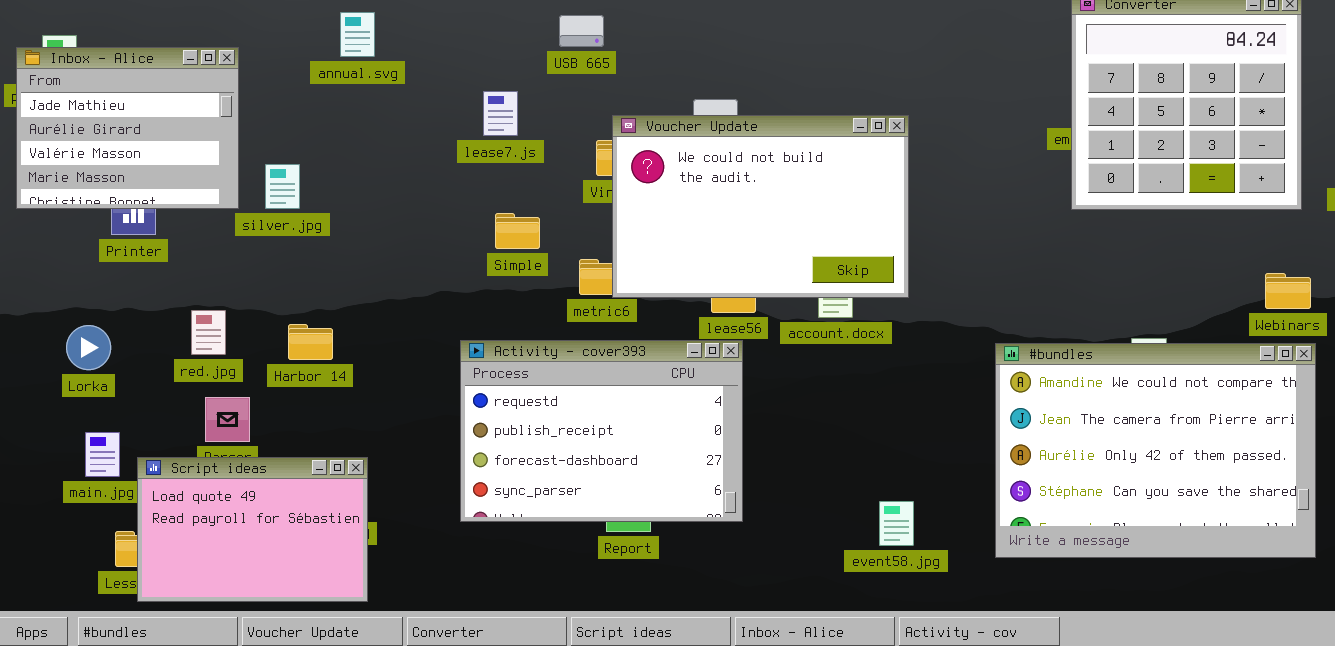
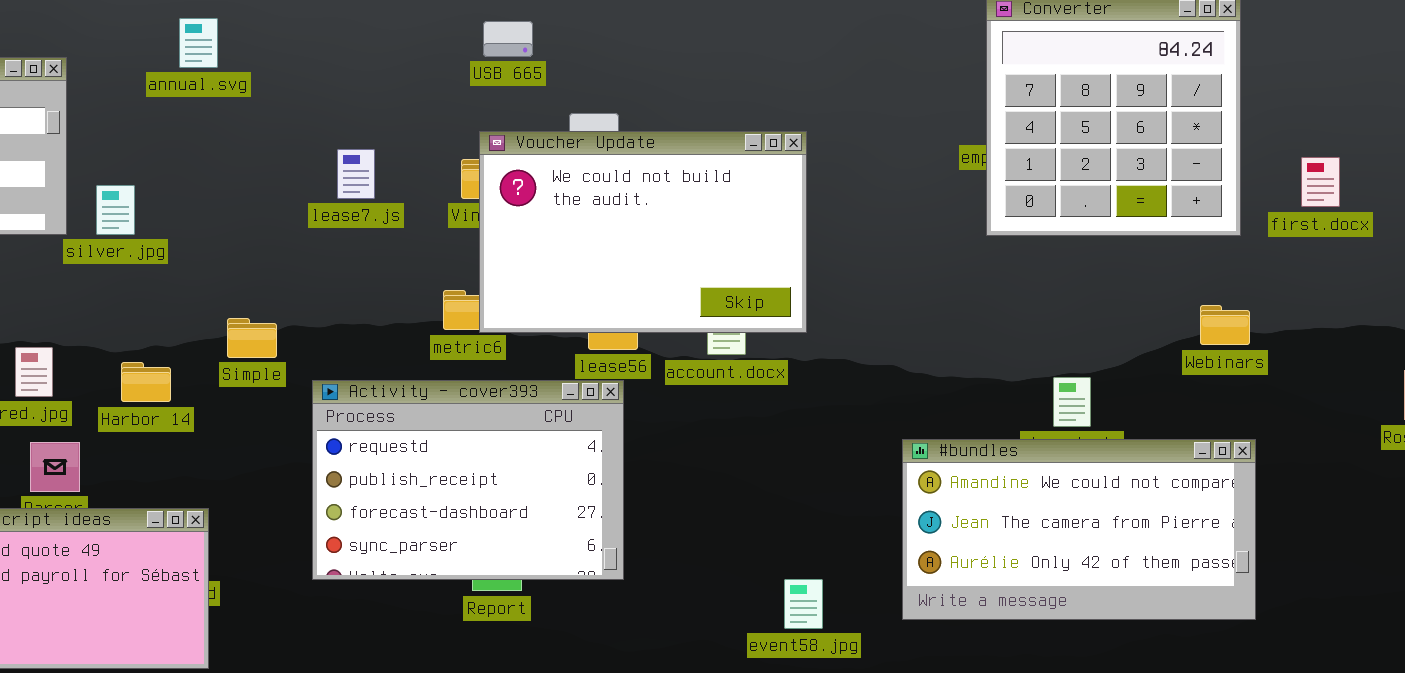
USB 665: [559,15,604,47] -> [483,21,533,57], moved
lease7.js: [483,91,518,136] -> [337,149,375,199], moved
Simple: [495,213,540,249] -> [227,318,277,358], moved
#bundles: [995,343,1316,558] -> [902,439,1256,620], resized
event58.jpg: [879,501,914,546] -> [784,579,823,629], moved

